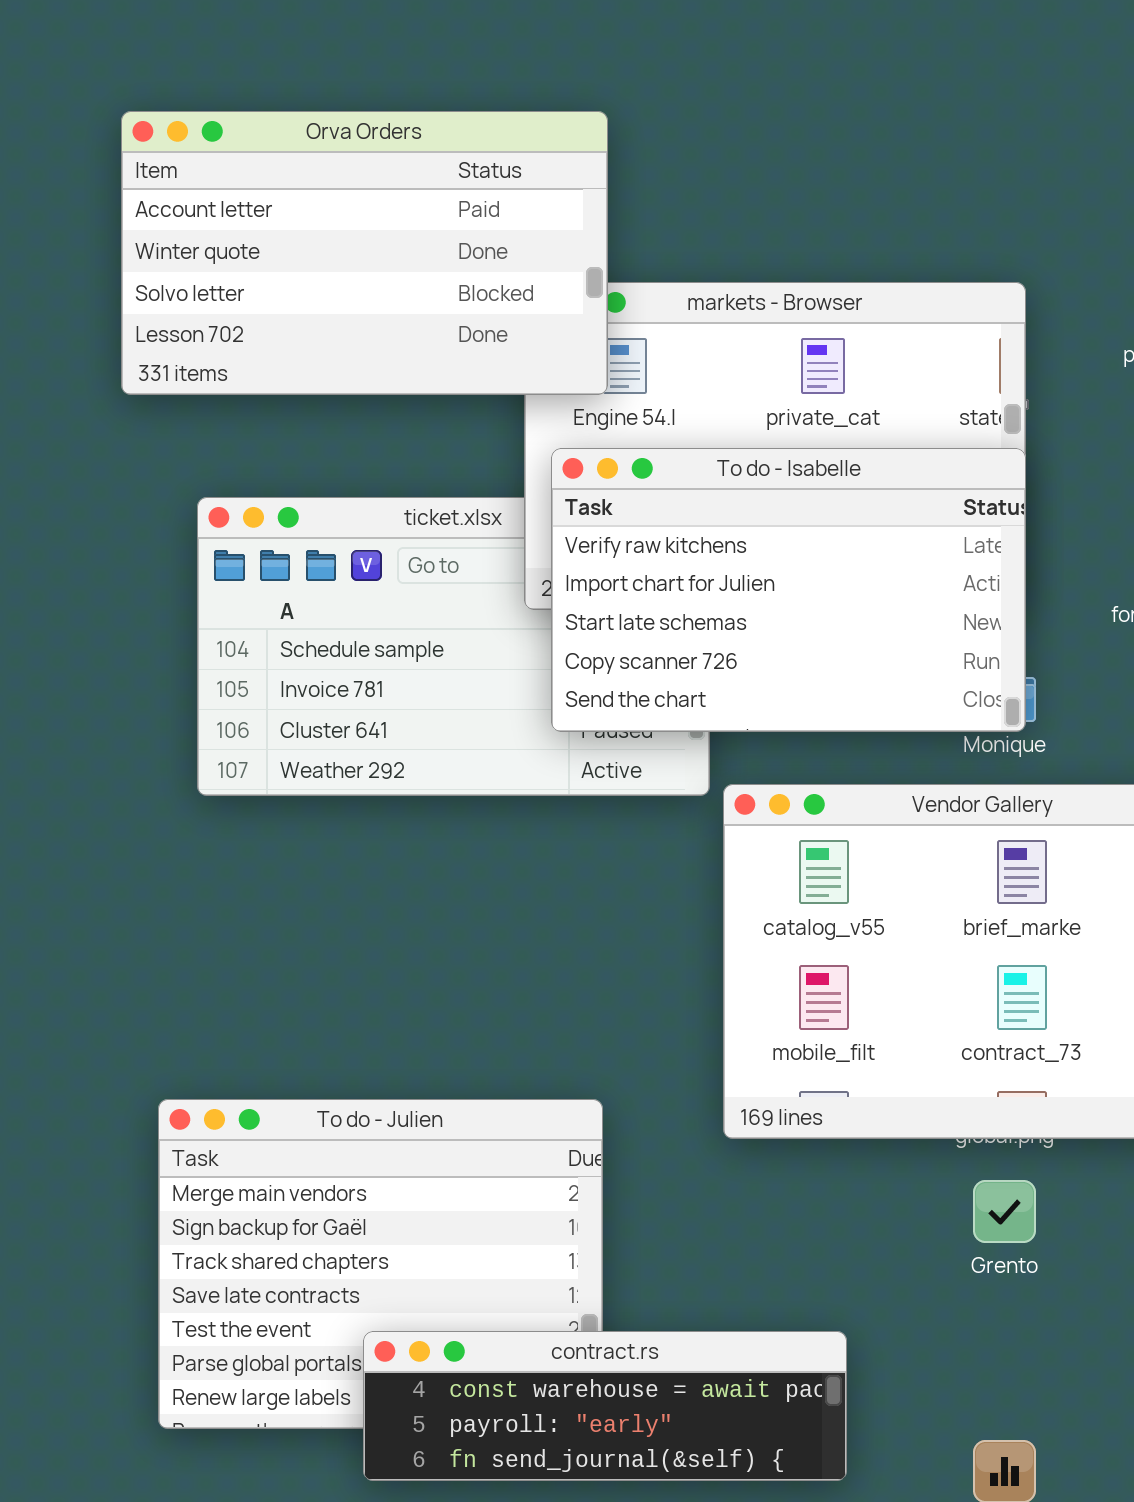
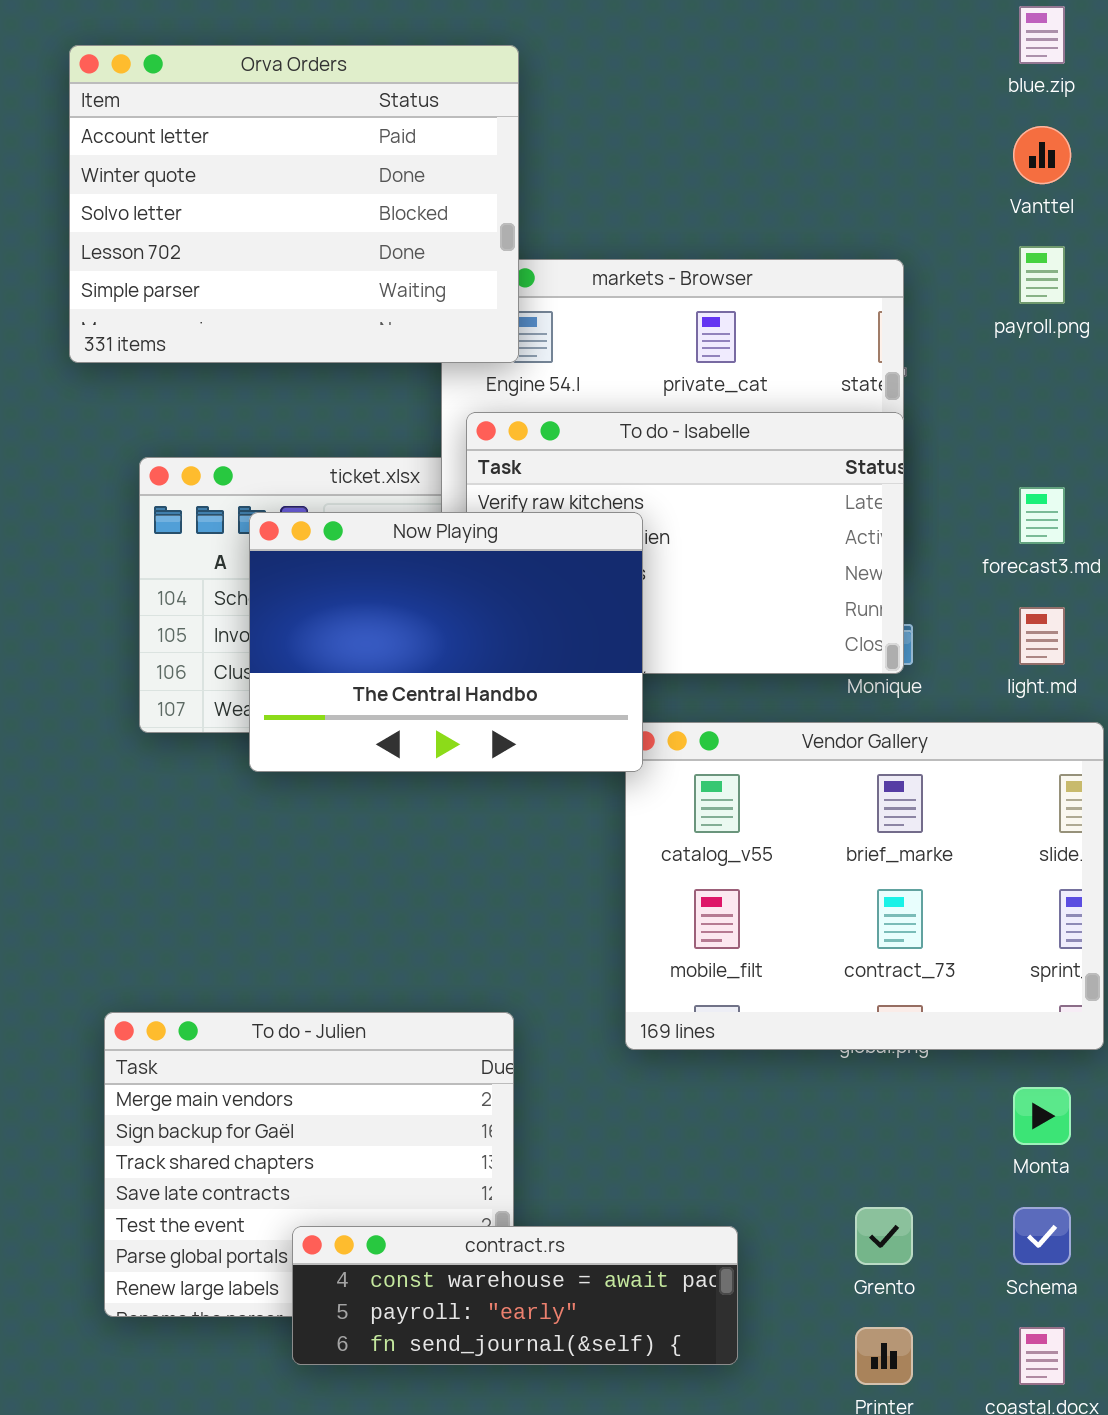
Orva Orders: [121,111,608,395] -> [69,45,519,363], resized
Now Playing: none -> [249,512,643,772], opened
Grento: [973,1180,1036,1243] -> [855,1207,913,1265], moved

